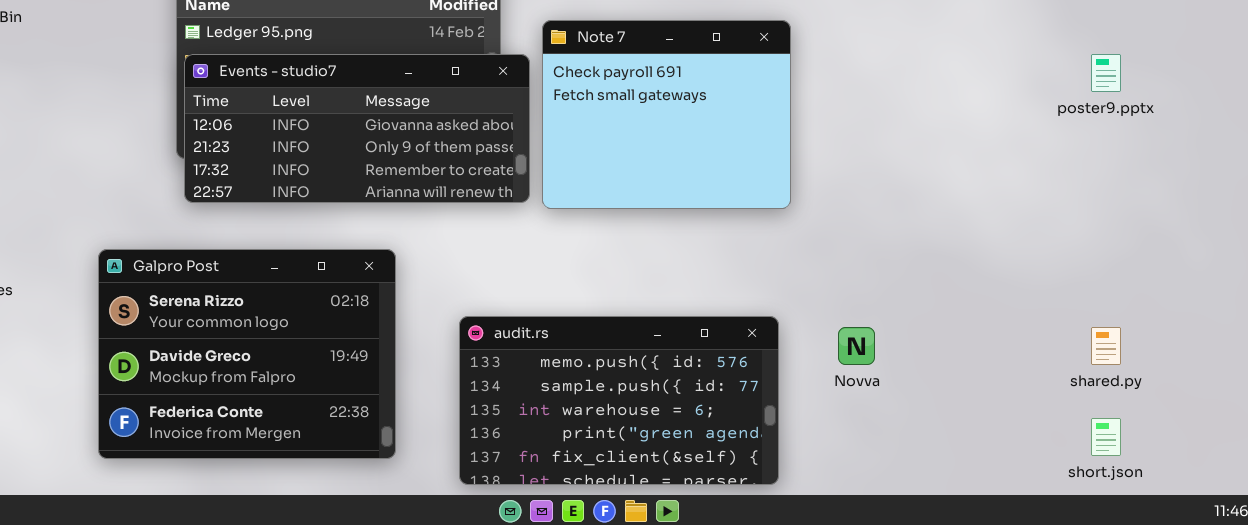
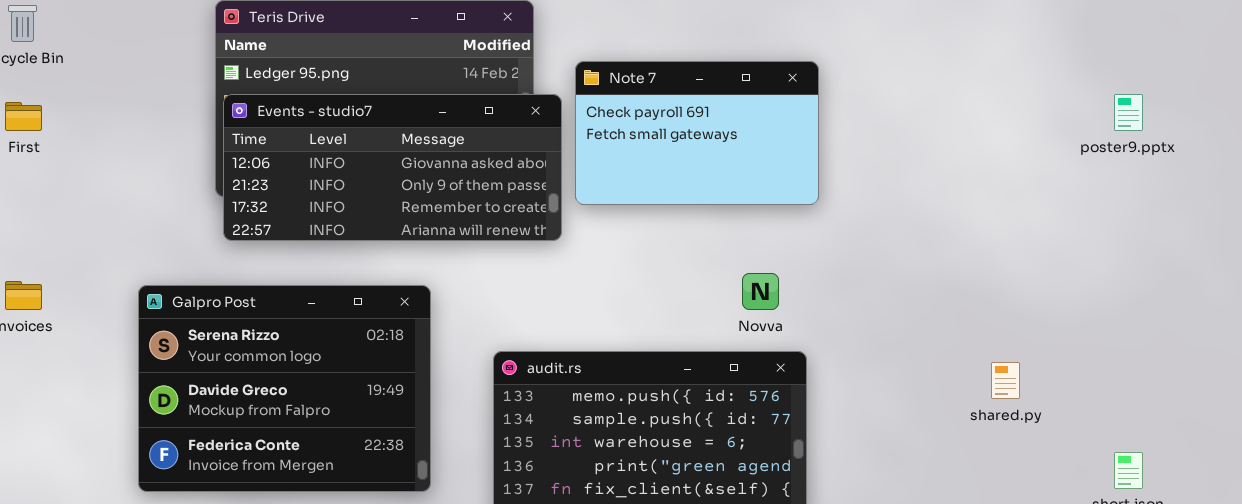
Note 7: [542,20,791,209] -> [575,61,819,205], resized
Novva: [838,327,875,365] -> [742,273,779,310], moved
shared.py: [1091,327,1121,365] -> [991,362,1020,399], moved

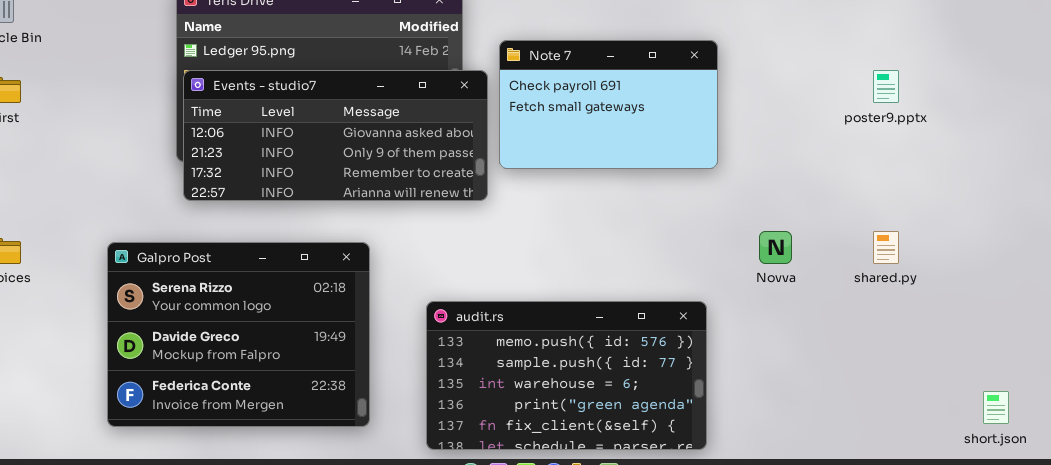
poster9.pptx: [1114,94,1143,131] -> [873,70,899,103], moved
Novva: [742,273,779,310] -> [759,231,792,264], moved
shared.py: [991,362,1020,399] -> [873,231,899,264], moved

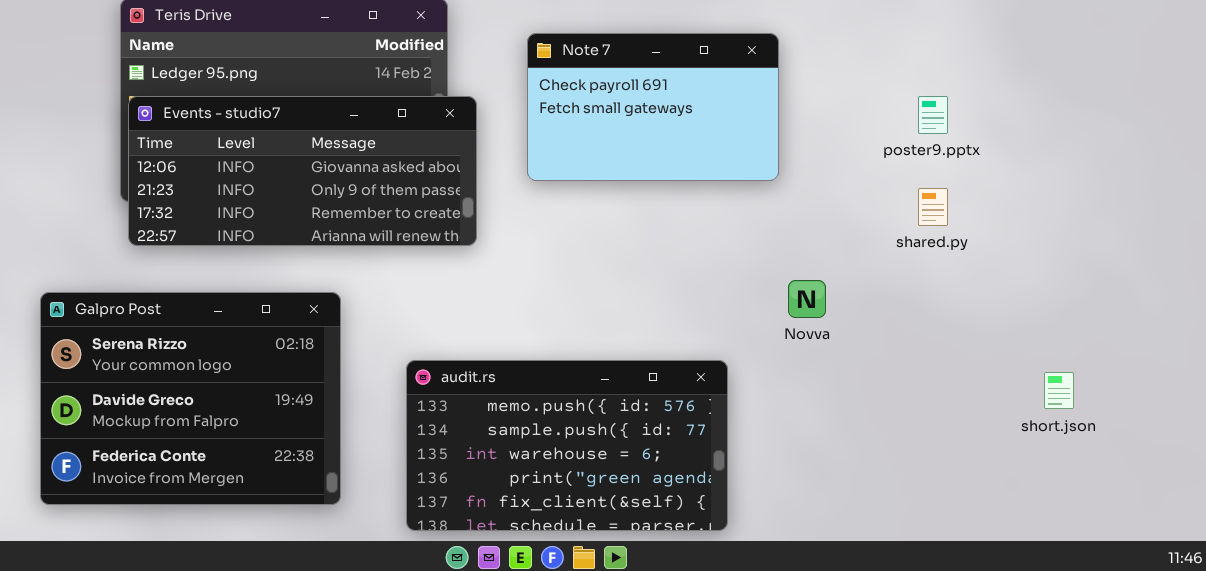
Note 7: [499,40,718,169] -> [527,33,779,181], moved
shared.py: [873,231,899,264] -> [918,188,948,226], moved
short.json: [983,391,1009,424] -> [1044,372,1074,409], moved

